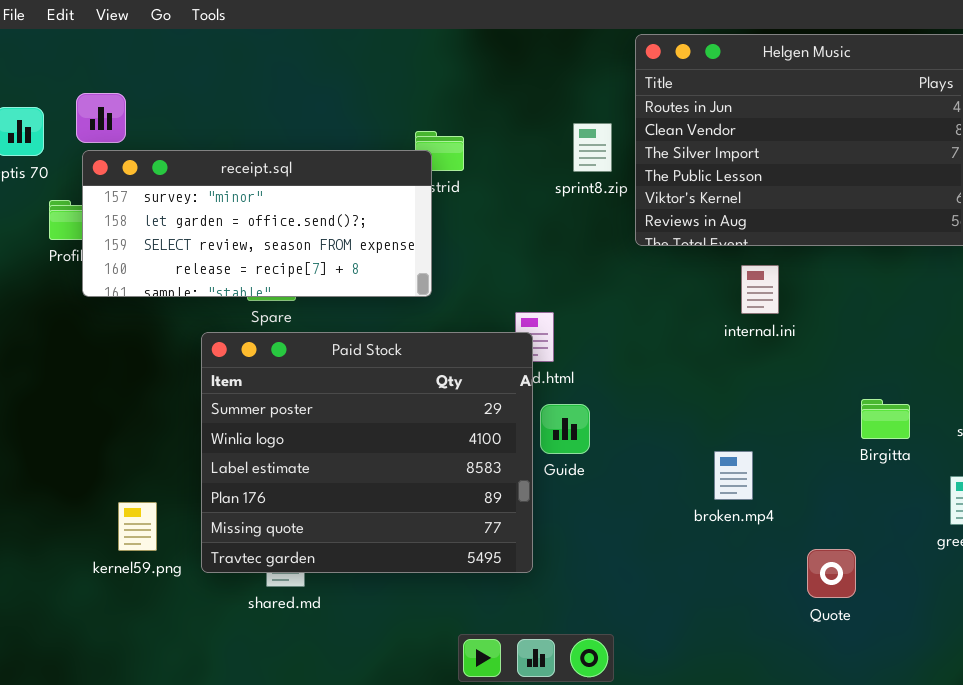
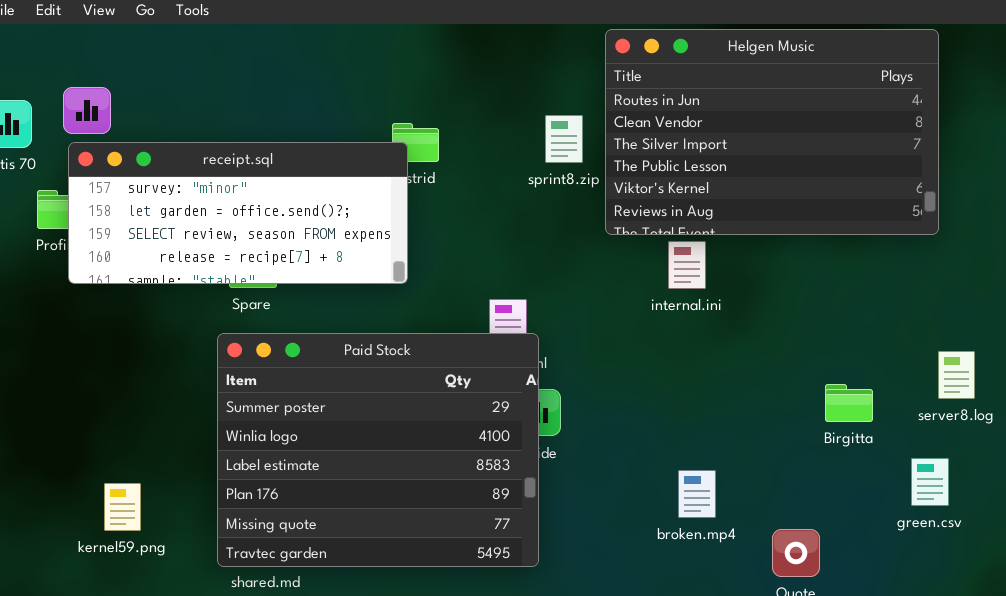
internal.ini: [741,265,779,314] -> [668,241,706,289], moved
Paid Stock: [201,332,533,573] -> [217,333,539,567], moved
broken.mp4: [714,451,753,500] -> [678,470,716,518], moved

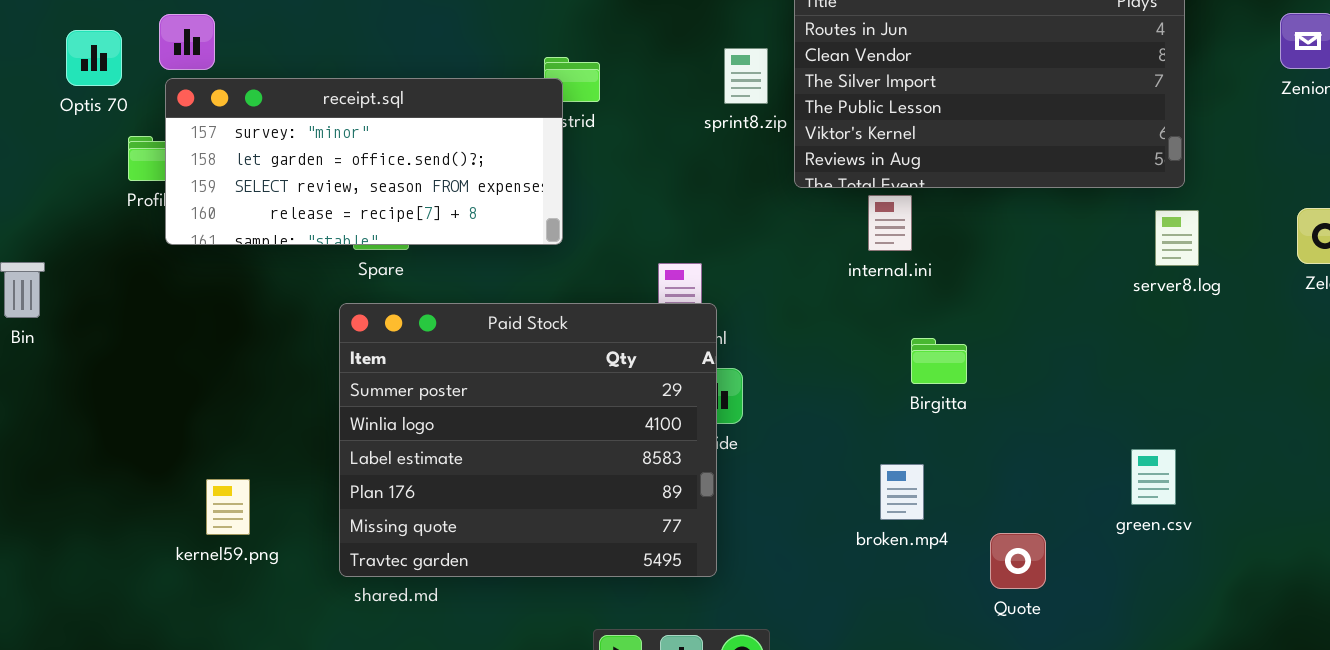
server8.log: [938,351,975,399] -> [1155,210,1199,266], moved
Birgitta: [825,384,873,422] -> [911,338,967,384], moved
green.csv: [911,458,949,506] -> [1131,449,1176,505], moved

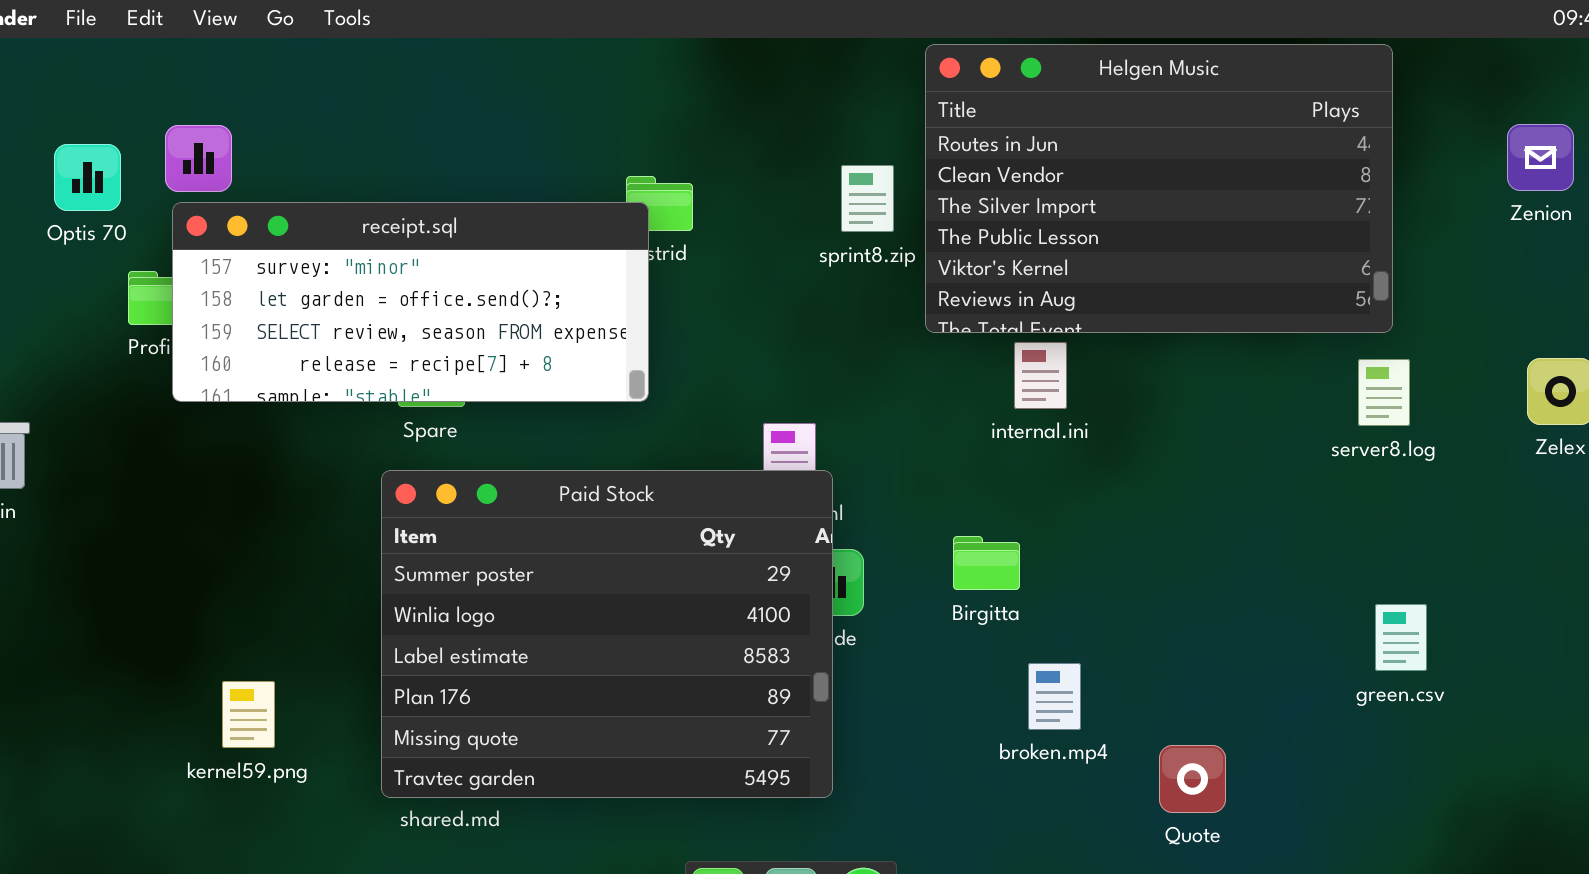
Birgitta: [911,338,967,384] -> [953,536,1020,590], moved
green.csv: [1131,449,1176,505] -> [1375,604,1427,671], moved

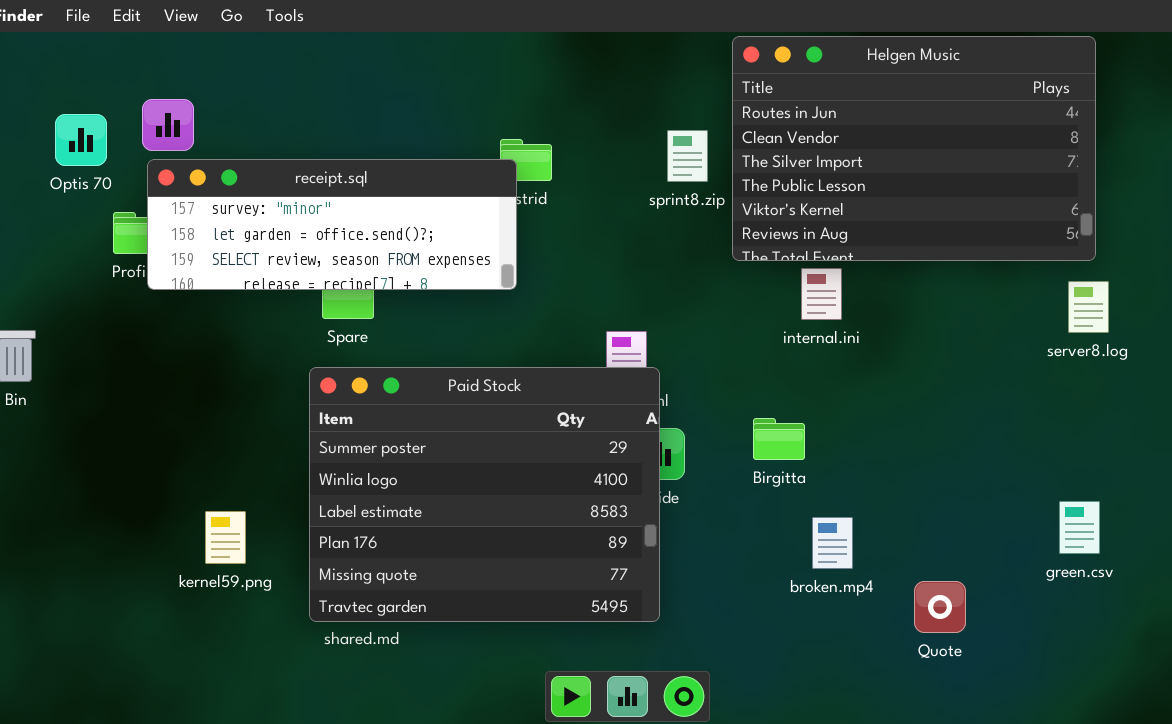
receipt.sql: [172,202,649,402] -> [147,159,517,290], resized
green.csv: [1375,604,1427,671] -> [1059,501,1100,554], moved
kernel59.png: [222,681,275,748] -> [205,511,246,564], moved

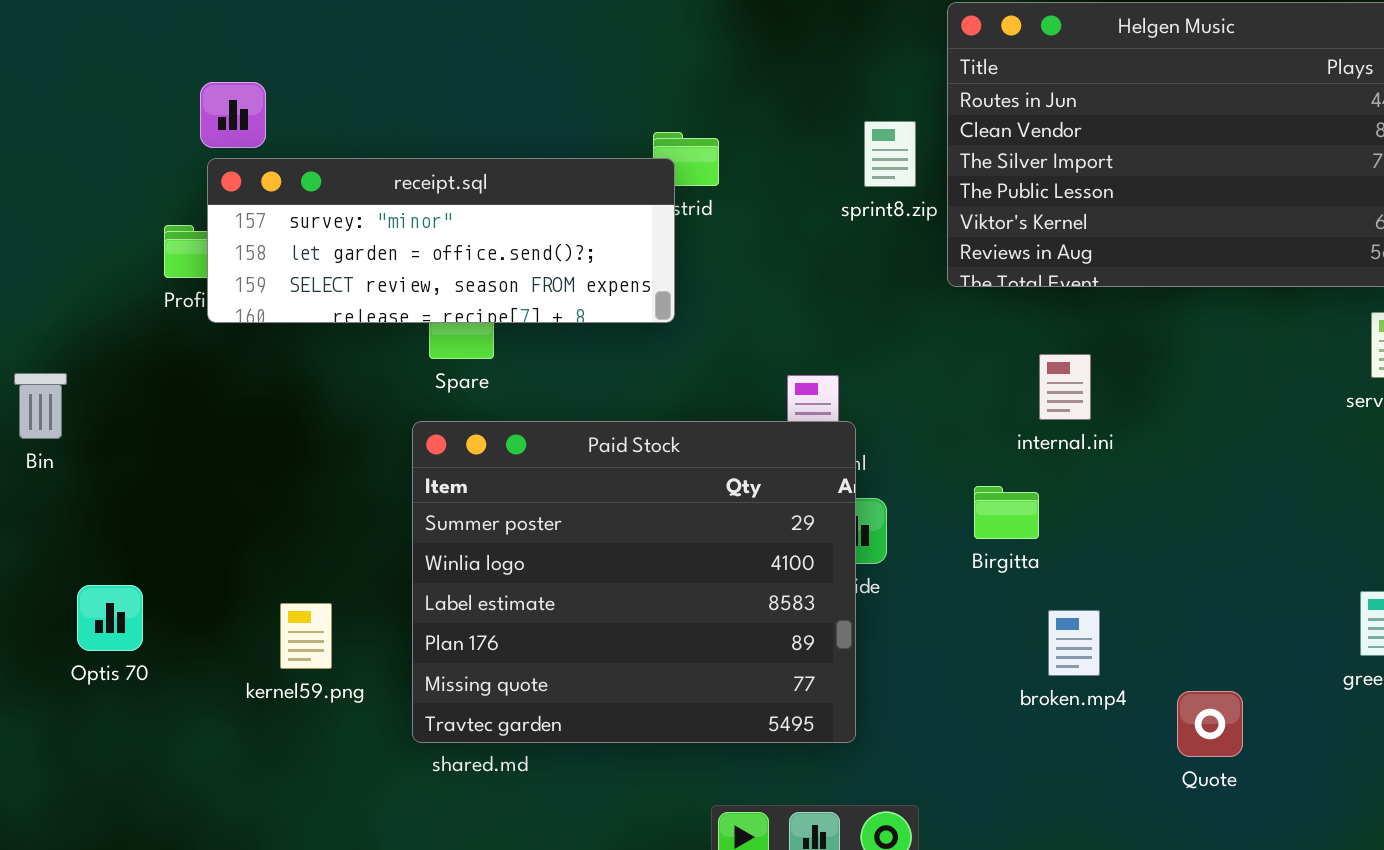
Optis 70: [55,114,107,166] -> [77,585,143,651], moved
internal.ini: [801,268,842,320] -> [1039,354,1091,420], moved

